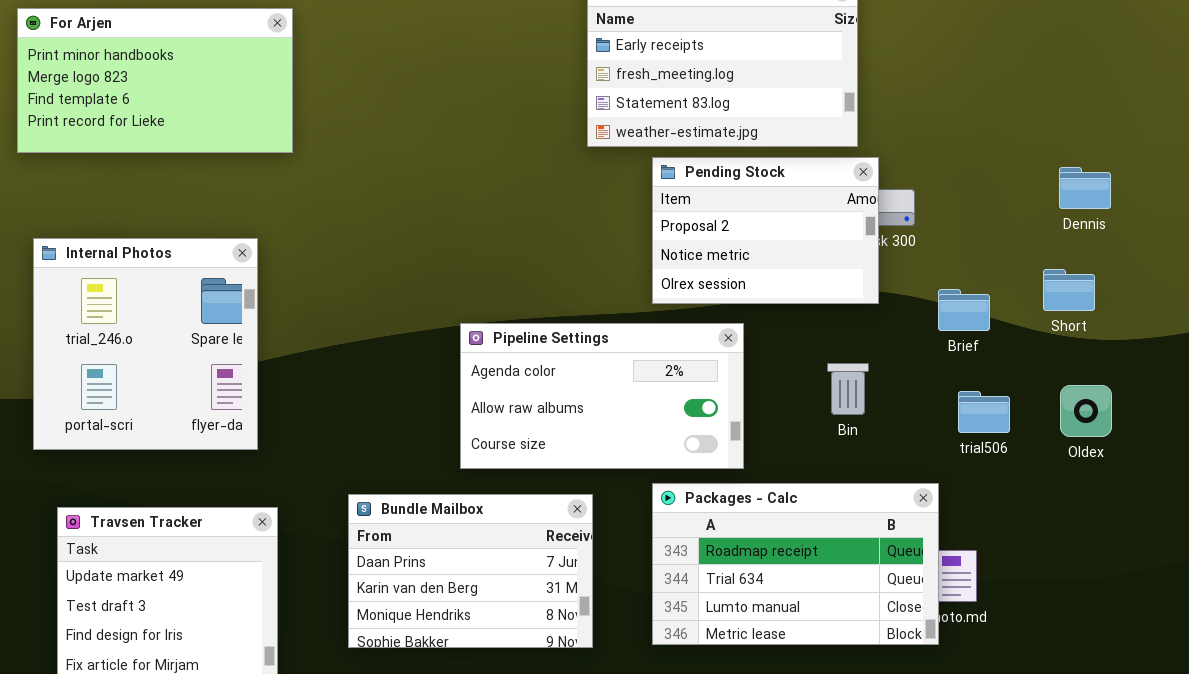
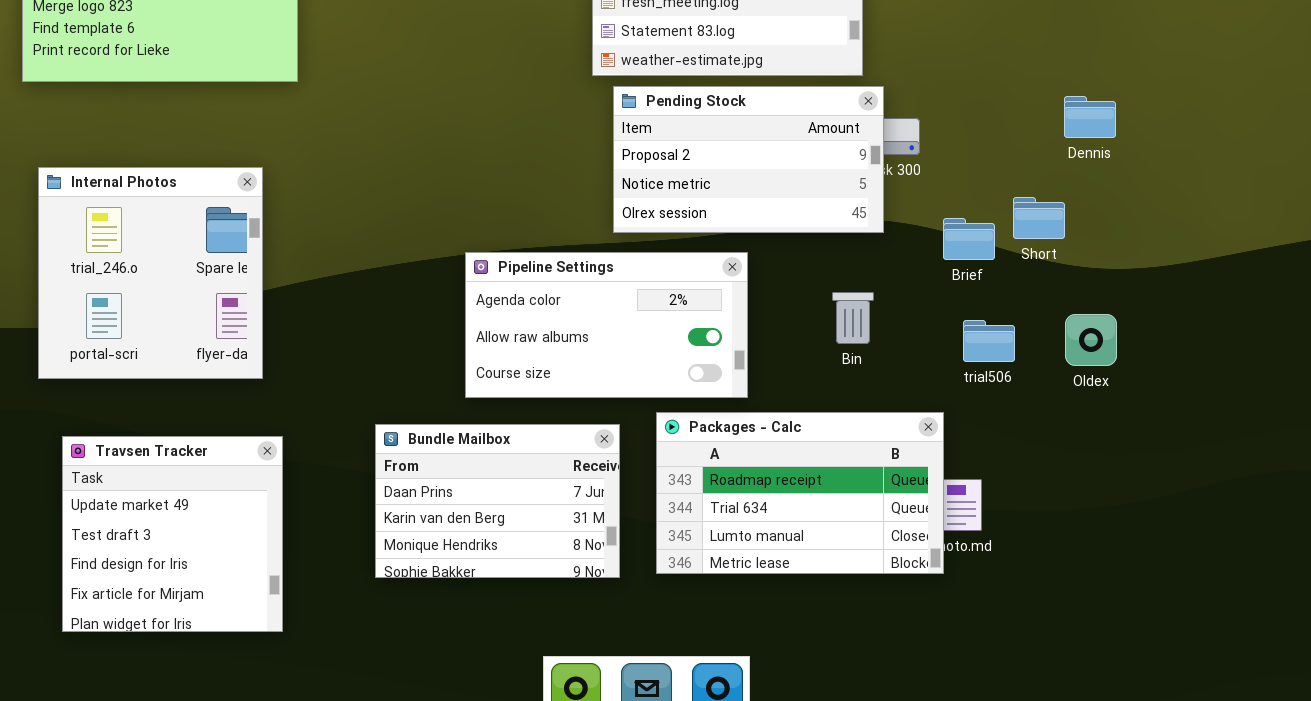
Pending Stock: [652,157,879,304] -> [613,86,884,233], resized
Short: [1043,269,1095,311] -> [1013,197,1065,239], moved
Bundle Mailbox: [348,494,593,648] -> [375,424,620,578], moved

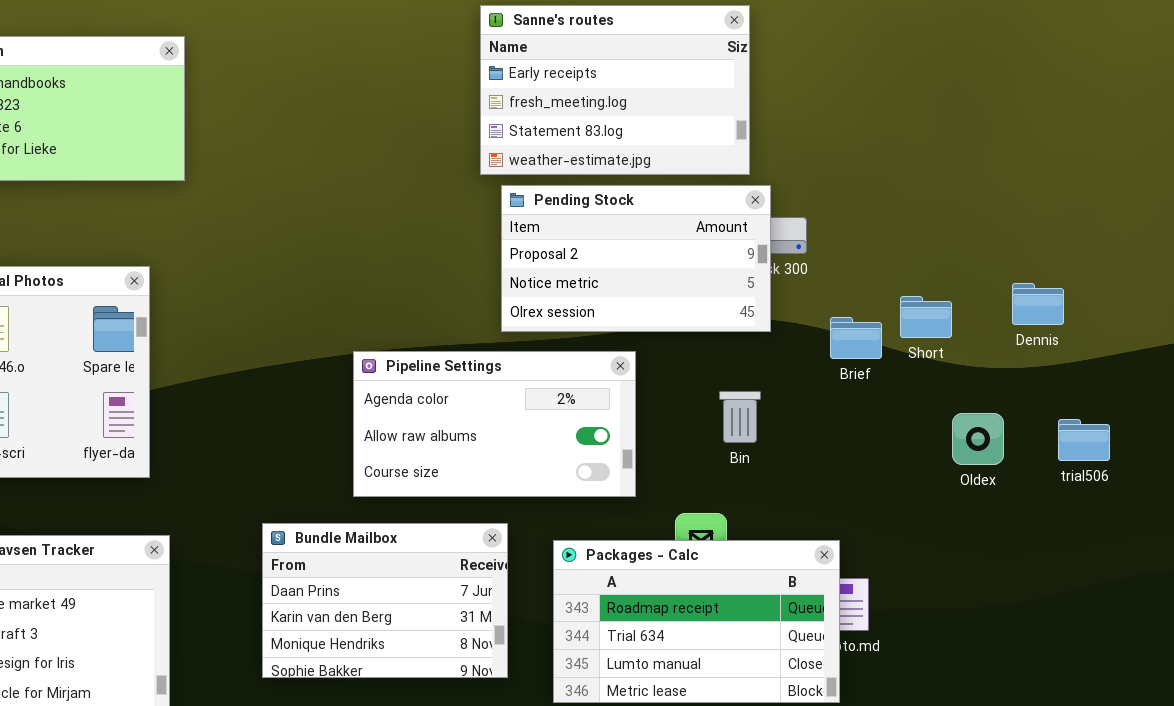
Dennis: [1064,96,1116,138] -> [1012,283,1064,325], moved
trial506: [963,320,1015,362] -> [1058,419,1110,461], moved
Packages - Calc: [656,412,944,574] -> [553,540,840,703], moved

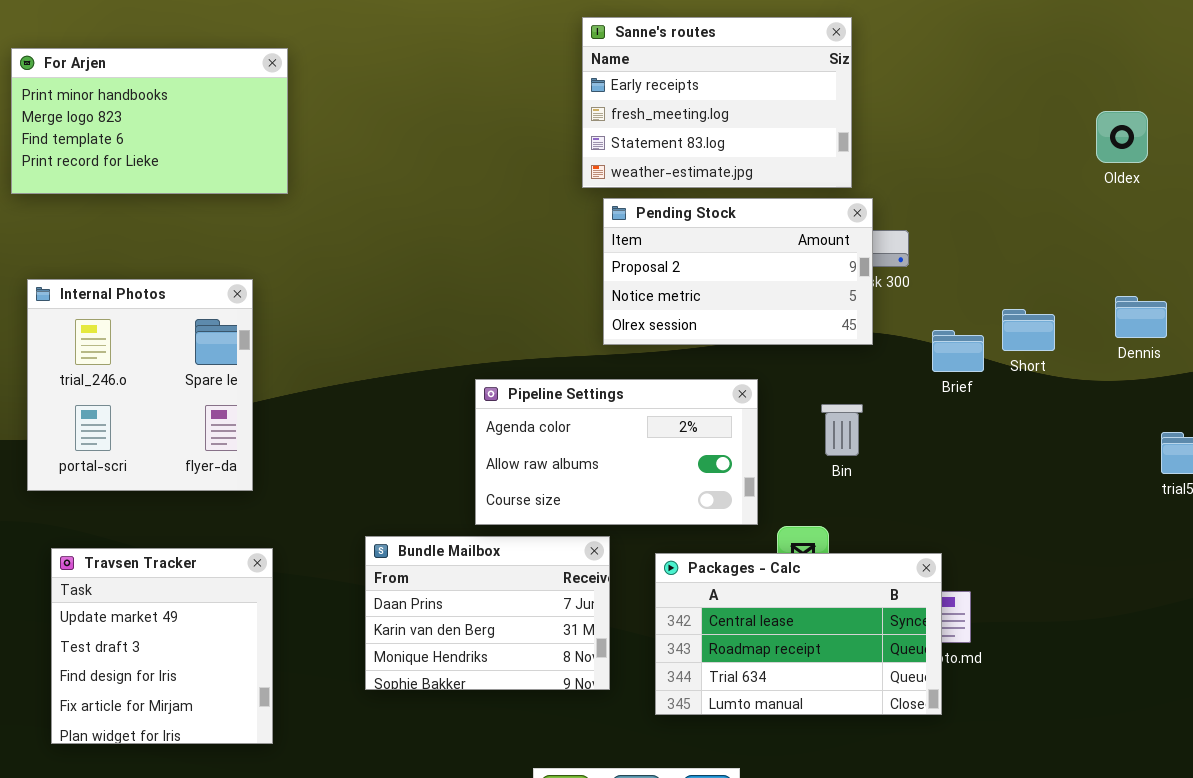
Pipeline Settings: [353,351,636,497] -> [475,379,758,525], moved
Oldex: [952,413,1004,465] -> [1096,111,1148,163], moved
Packages - Calc: [553,540,840,703] -> [655,553,942,715], scrolled up 1 row

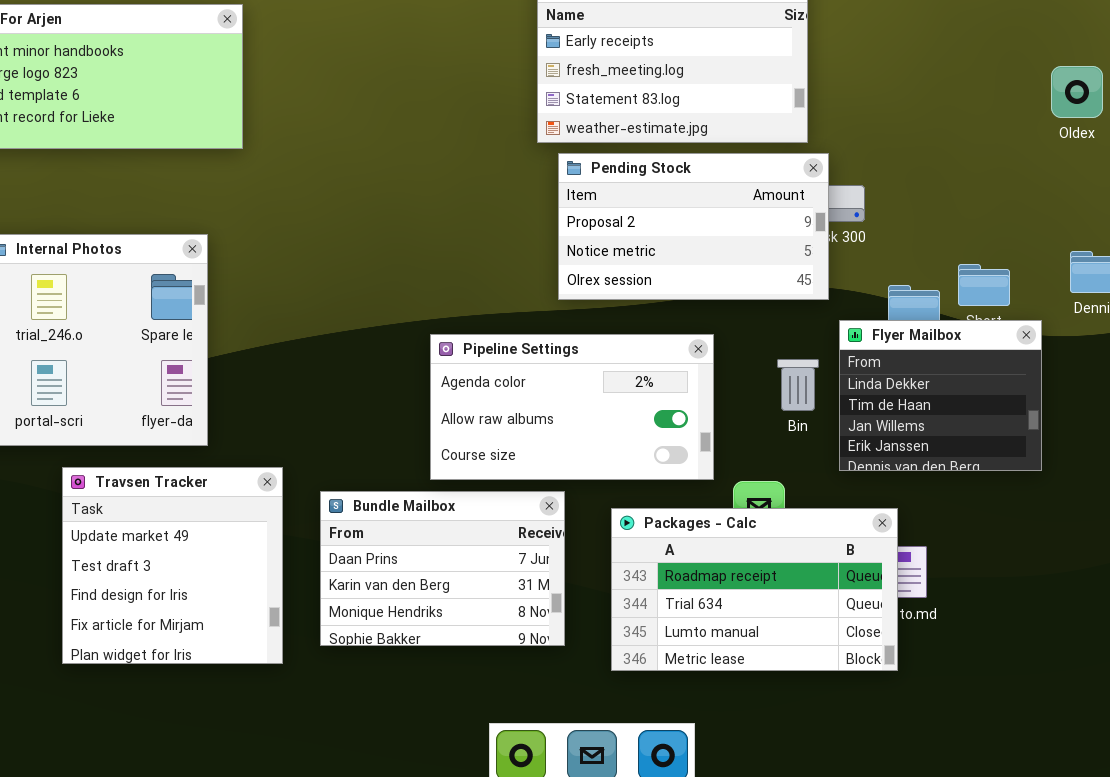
Flyer Mailbox: none -> [839,320,1042,471], opened
Travsen Tracker: [51,548,273,744] -> [62,467,283,664], moved
Packages - Calc: [655,553,942,715] -> [611,508,898,671], scrolled down 1 row

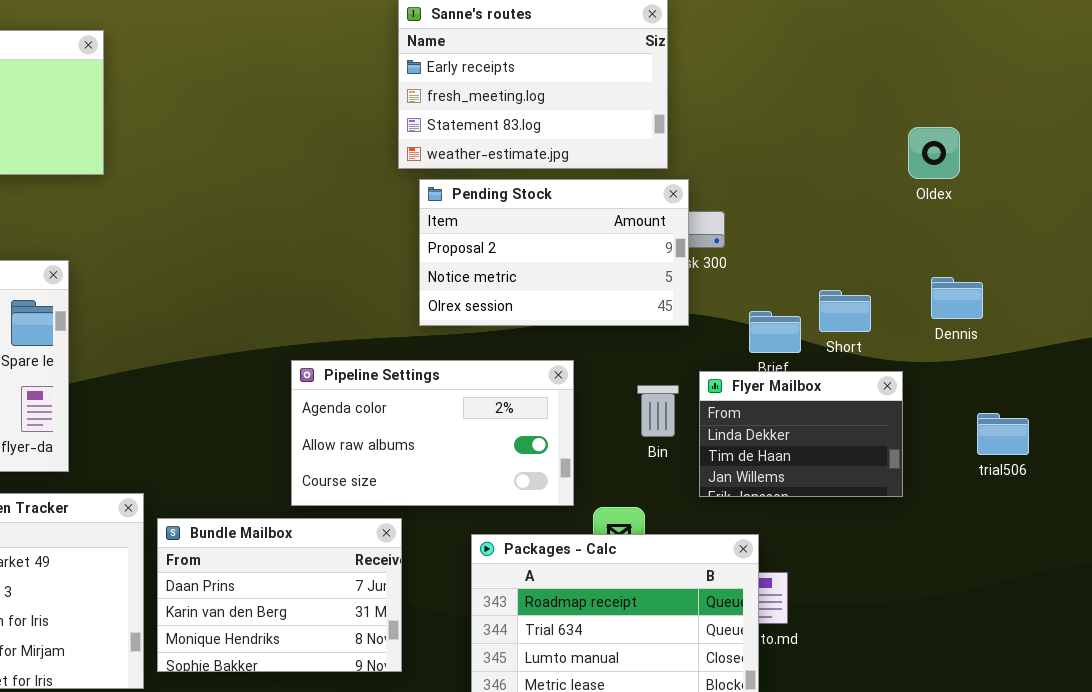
Oldex: [1051,66,1103,118] -> [908,127,960,179], moved
Flyer Mailbox: [839,320,1042,471] -> [699,371,903,497], resized
Bundle Mailbox: [320,491,565,646] -> [157,518,402,672], moved

